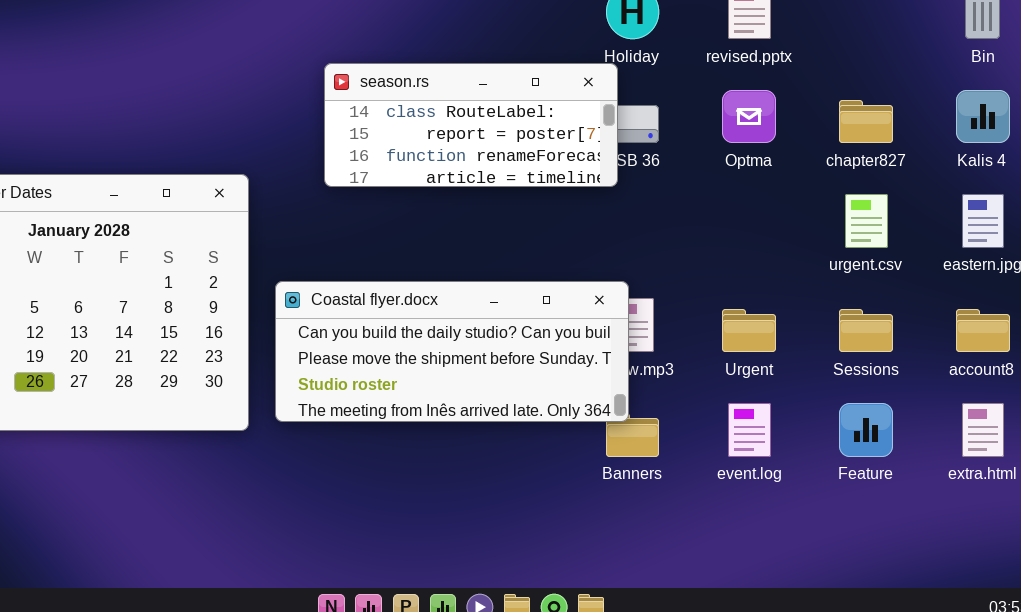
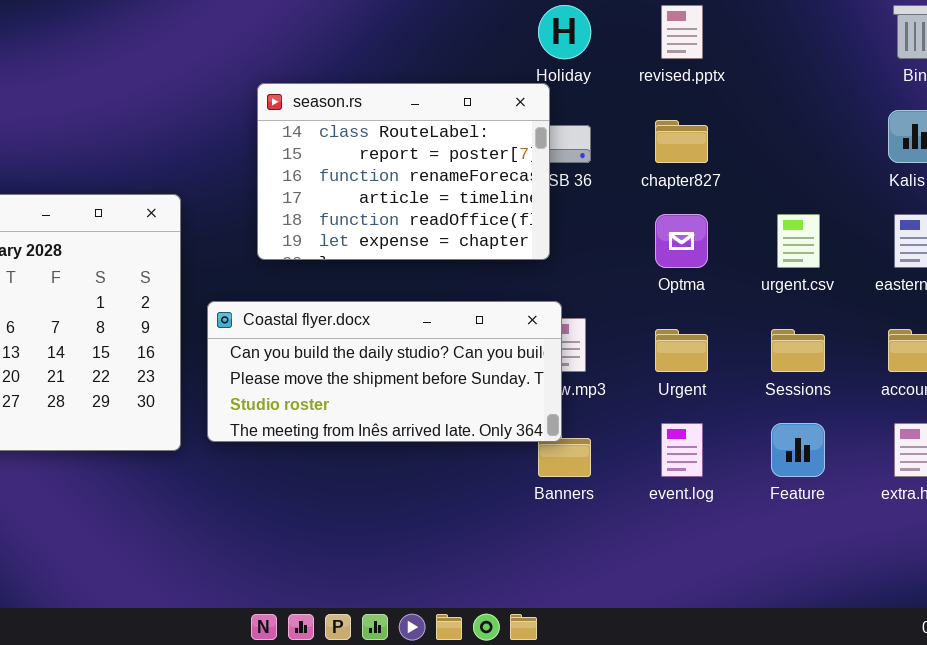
season.rs: [324,63,618,187] -> [257,83,550,260], resized
Optma: [722,90,776,143] -> [655,214,708,268], moved
chapter827: [839,100,893,143] -> [655,120,708,163], moved

